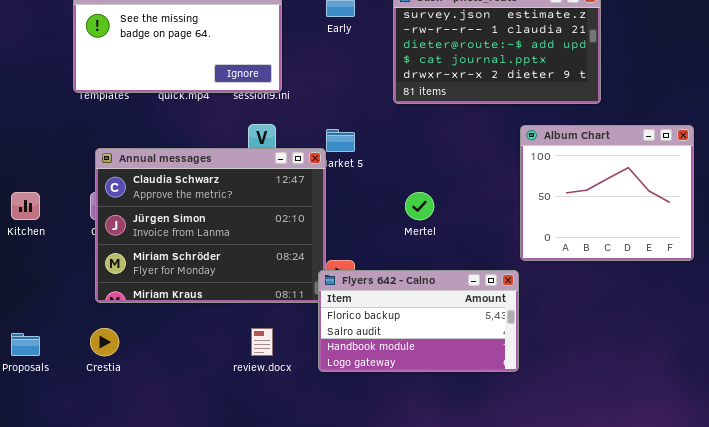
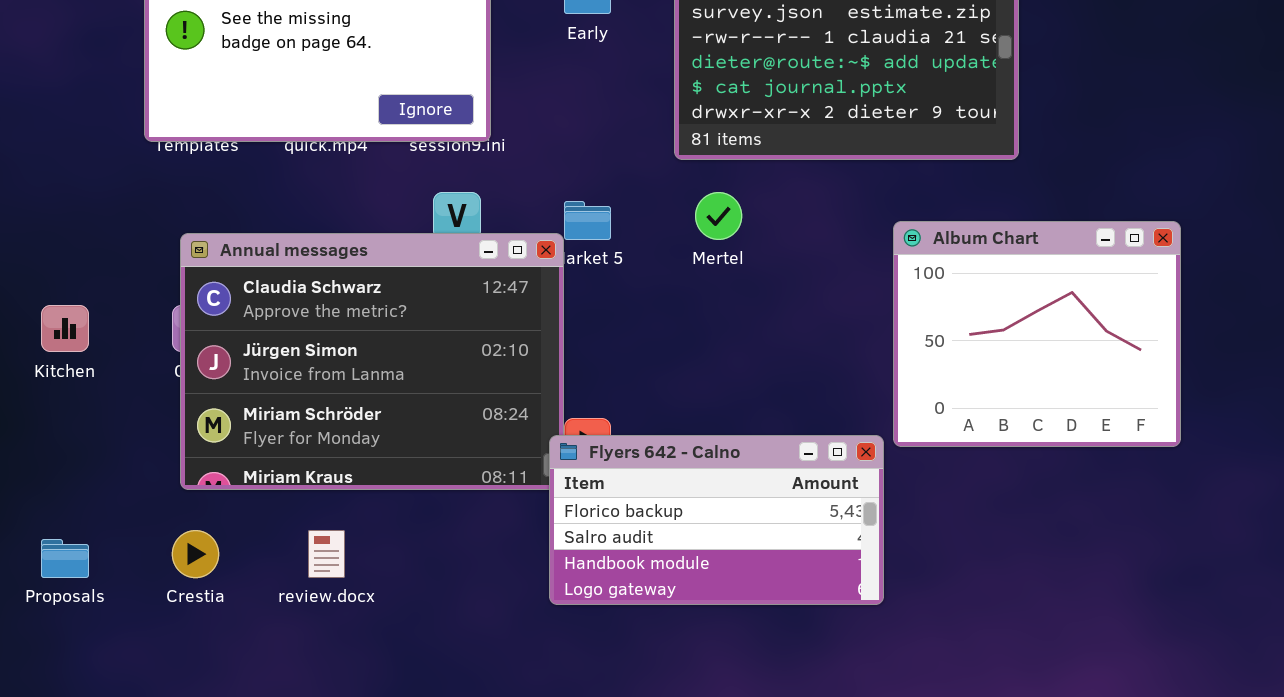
Album Chart: [520,125,694,261] -> [893,221,1181,447], moved
Mertel: [405,192,434,220] -> [695,192,742,240], moved
review.docx: [251,328,273,356] -> [308,530,345,578], moved

